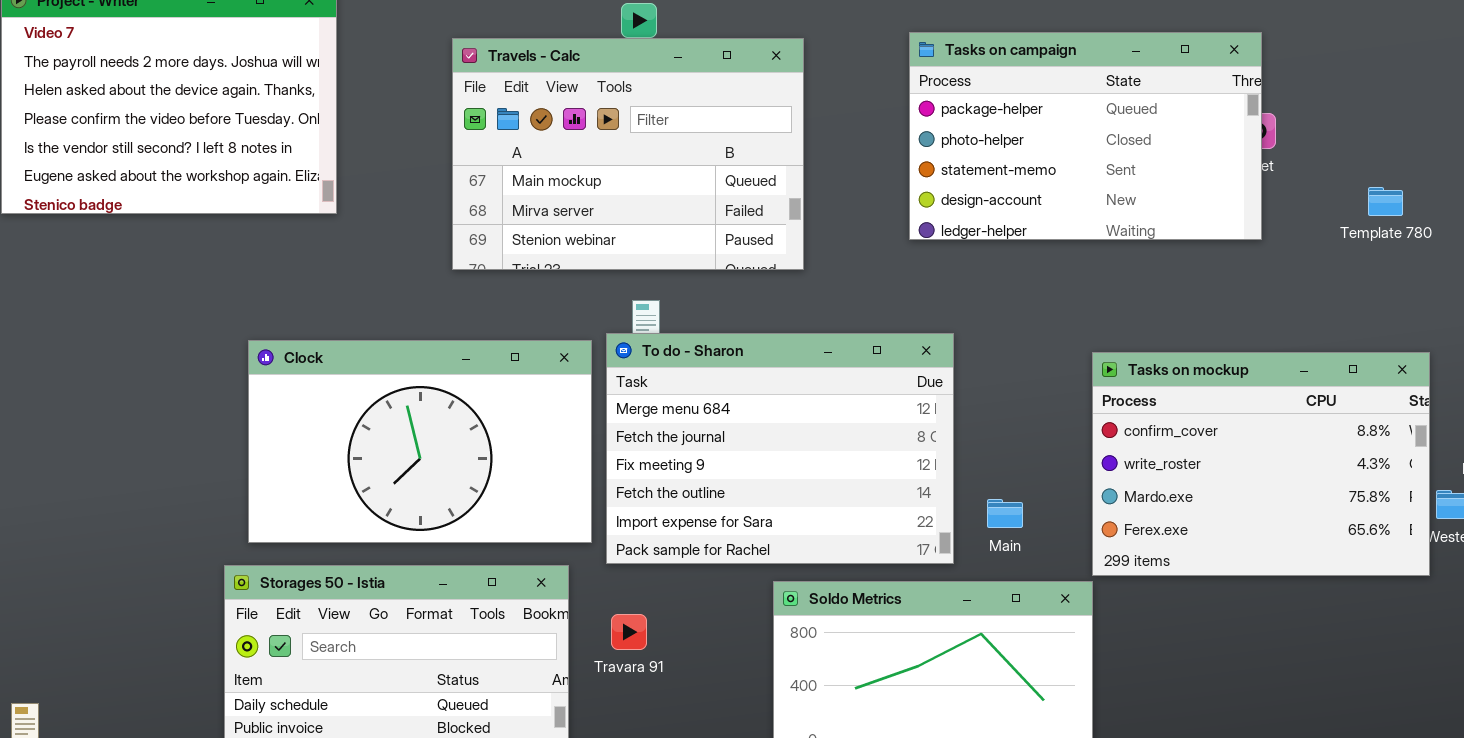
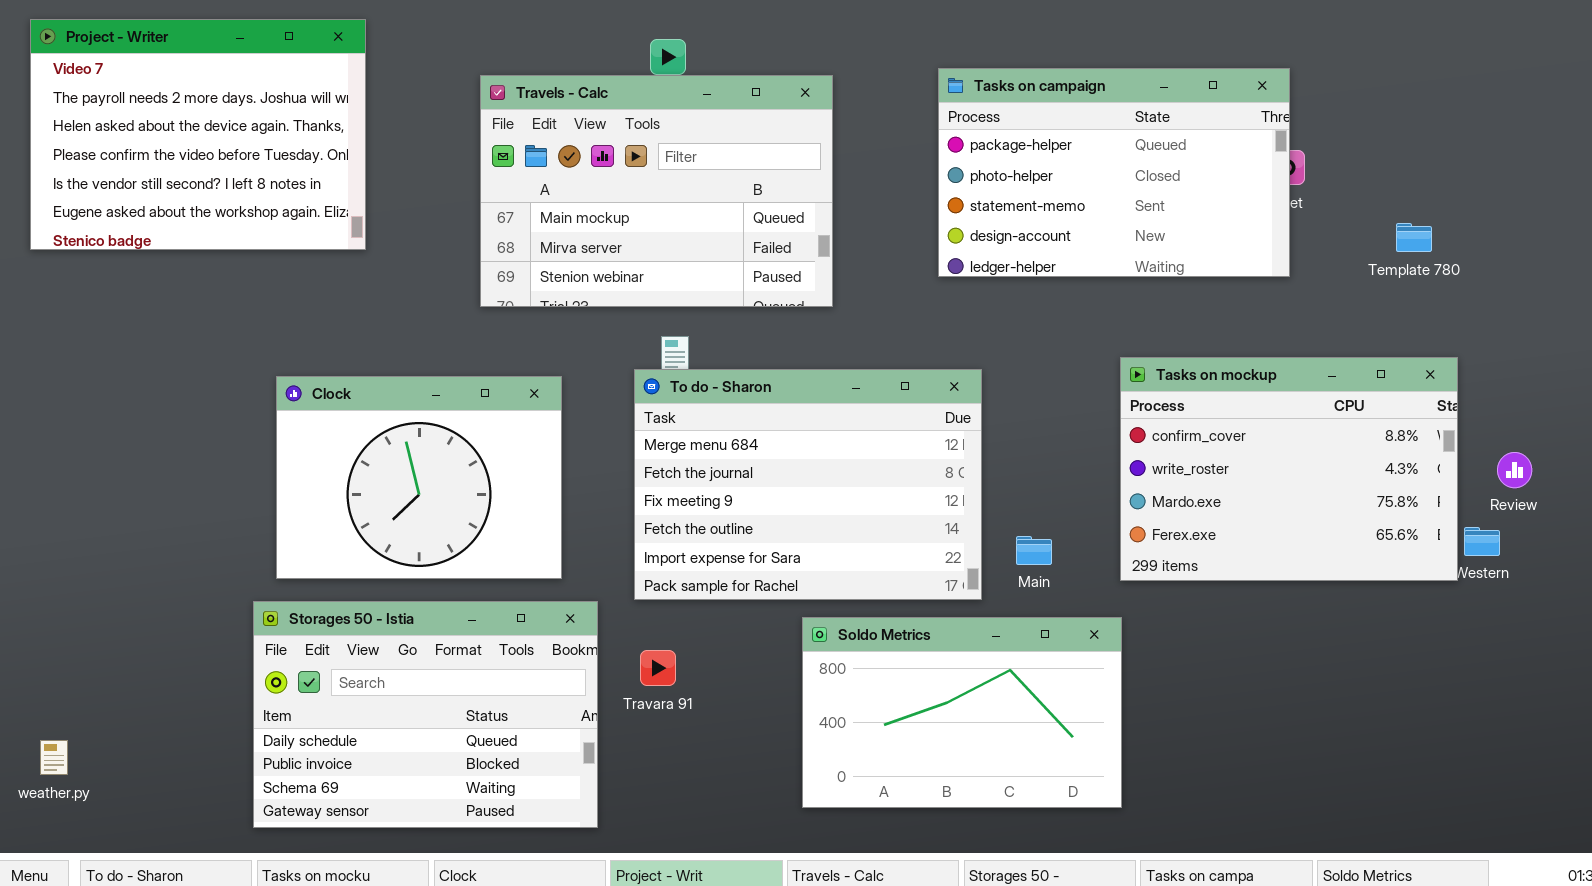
Clock: [248,340,592,543] -> [276,376,562,579], resized
Tasks on mockup: [1092,352,1430,576] -> [1120,357,1458,581], moved

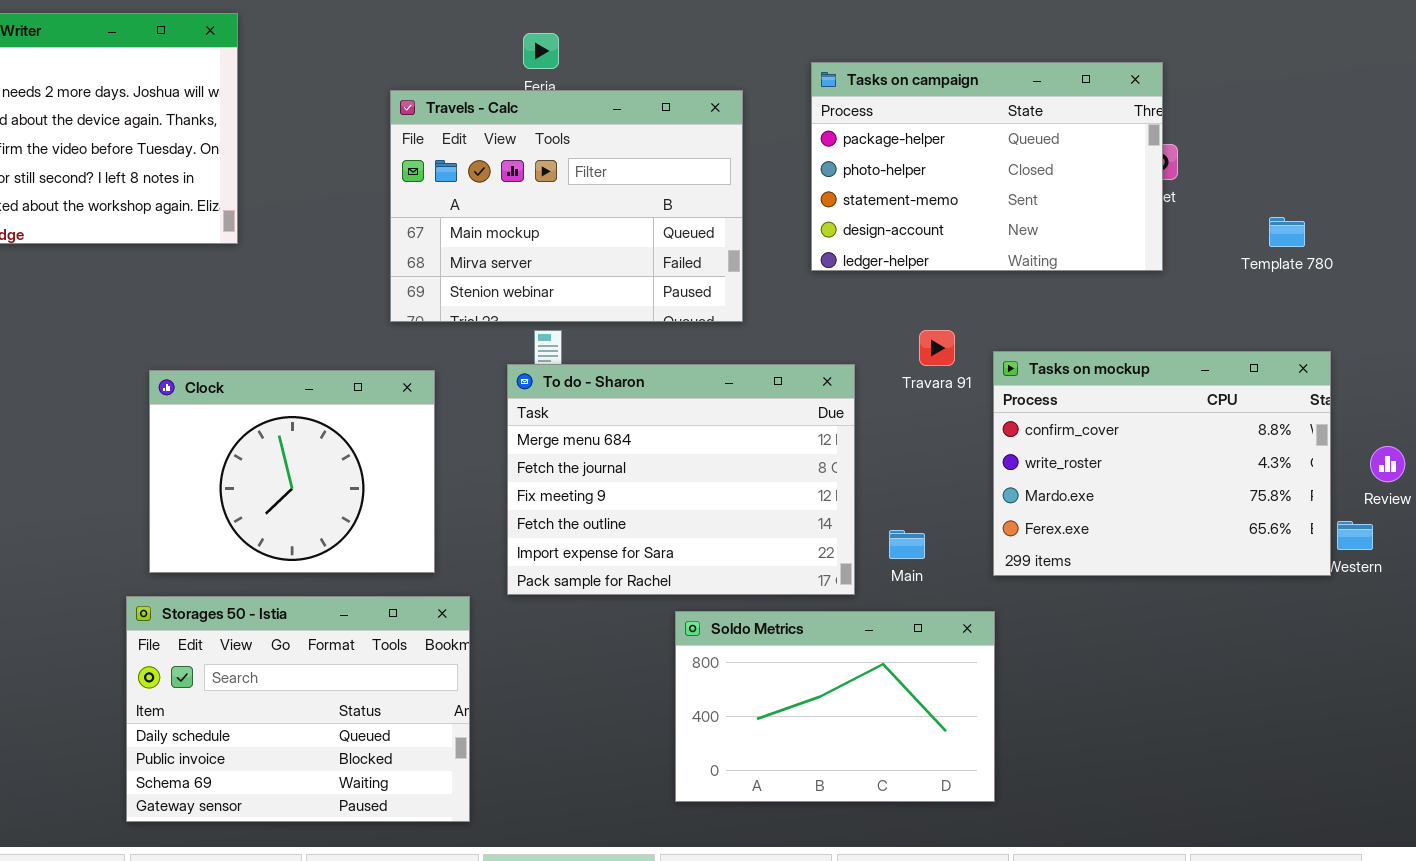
Travels - Calc: [480,75,833,307] -> [390,90,743,322], moved
Travara 91: [640,650,676,686] -> [919,330,955,366], moved

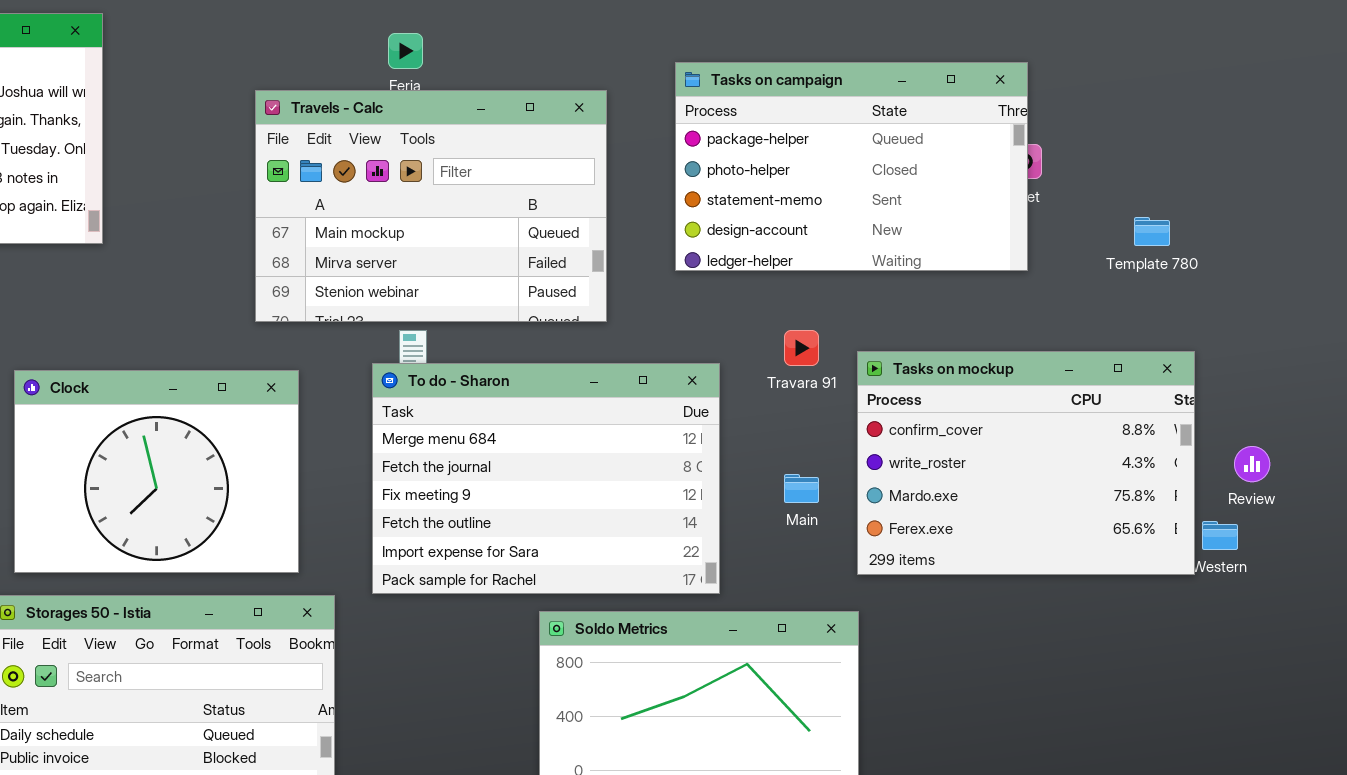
Main: [889,530,925,559] -> [784,474,819,503], moved

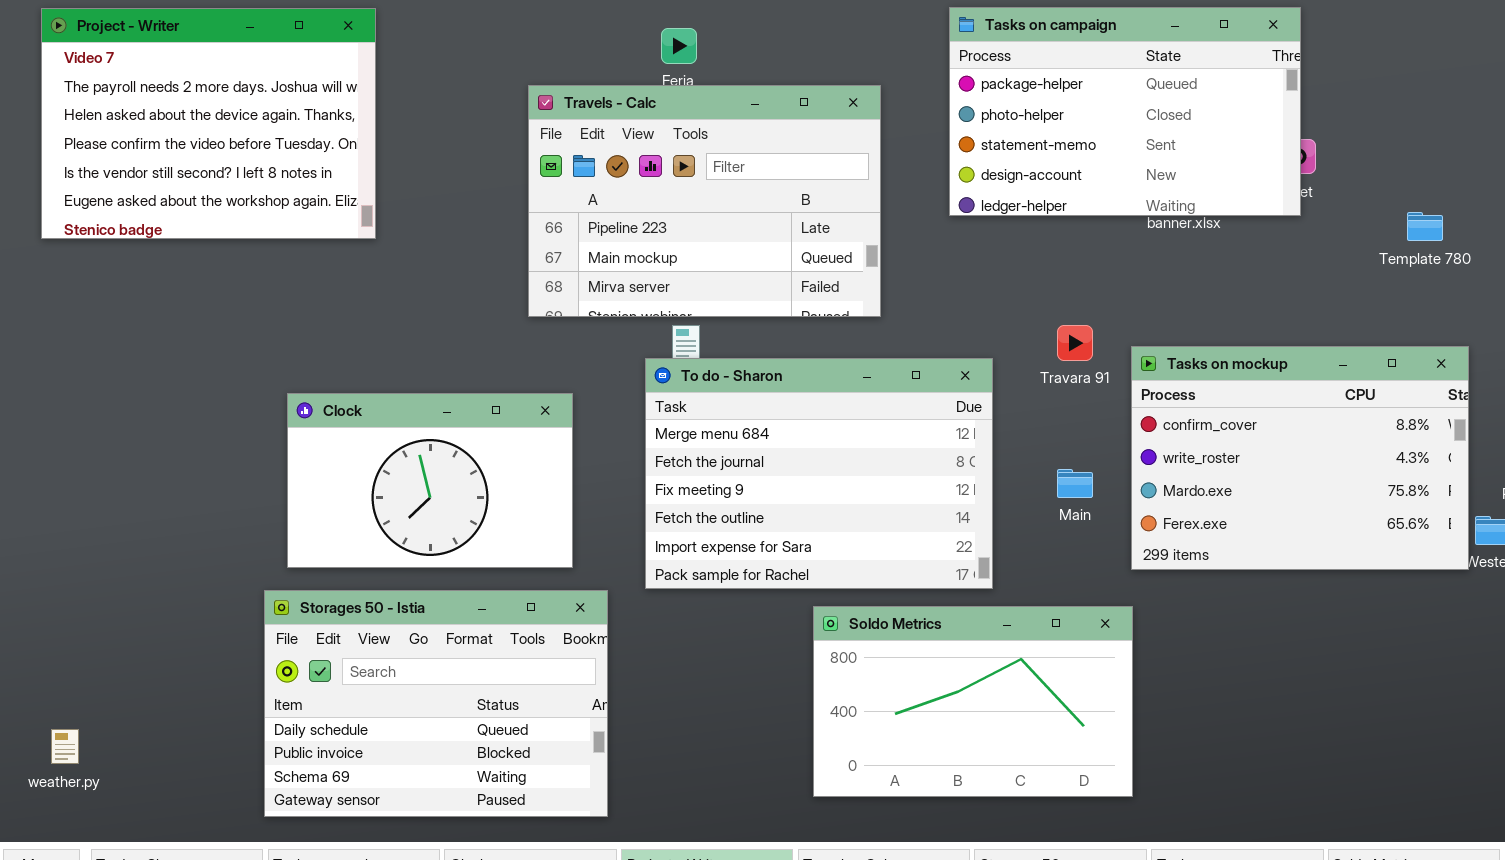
Tasks on campaign: [675,62,1028,271] -> [949,7,1301,216], moved
Travels - Calc: [255,90,607,322] -> [528,85,881,317], scrolled up 1 row
Clock: [14,370,299,573] -> [287,393,573,568], resized

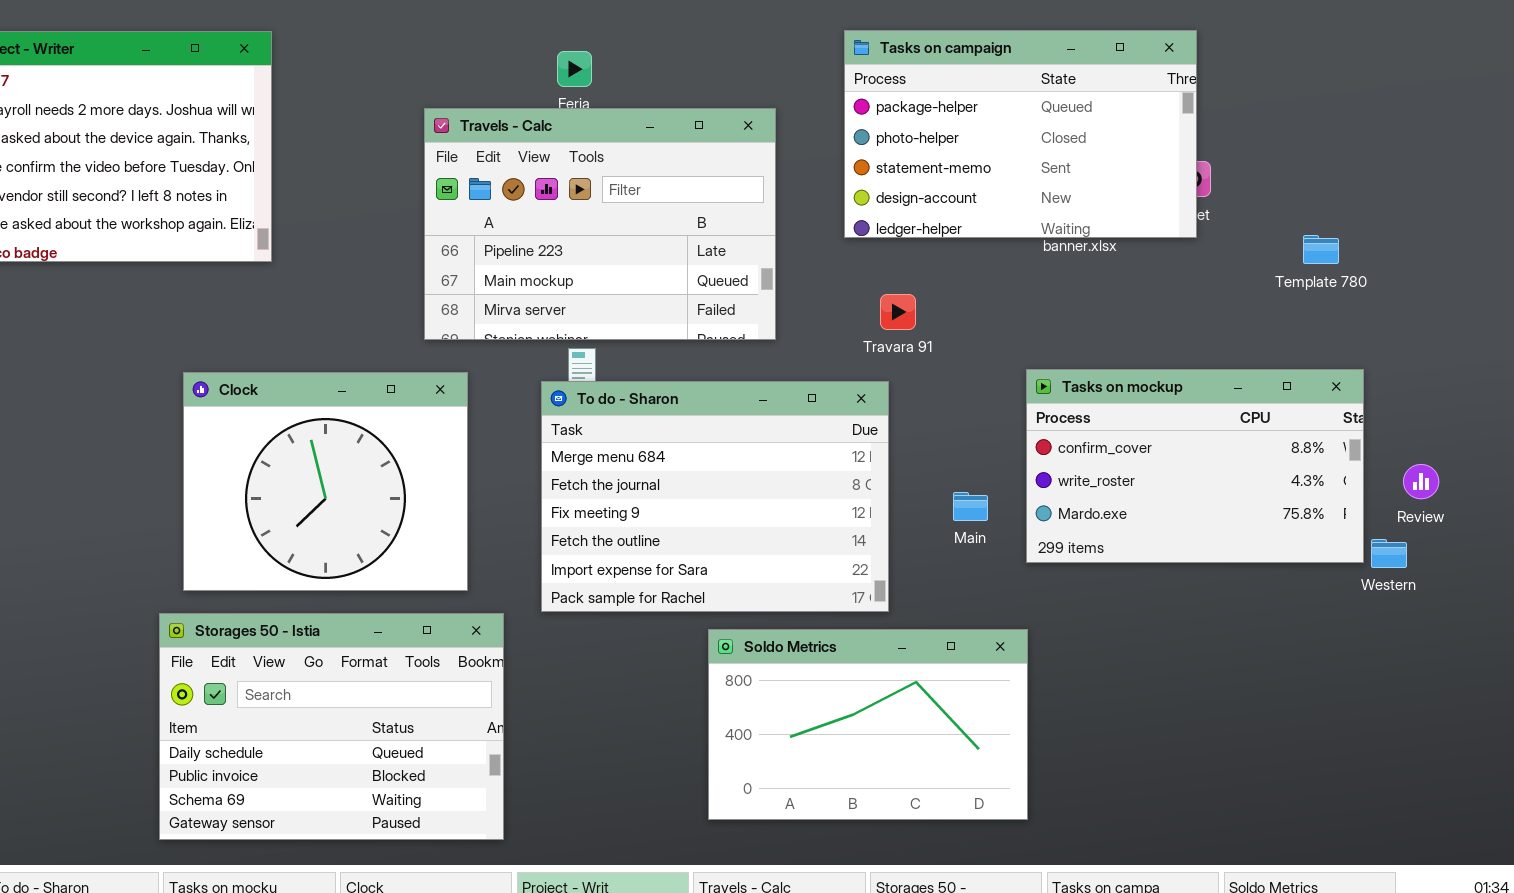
Travara 91: [1057,325,1093,361] -> [880,294,916,330], moved
Tasks on mockup: [1131,346,1469,570] -> [1026,369,1364,563], resized
Clock: [287,393,573,568] -> [183,372,468,591], resized

